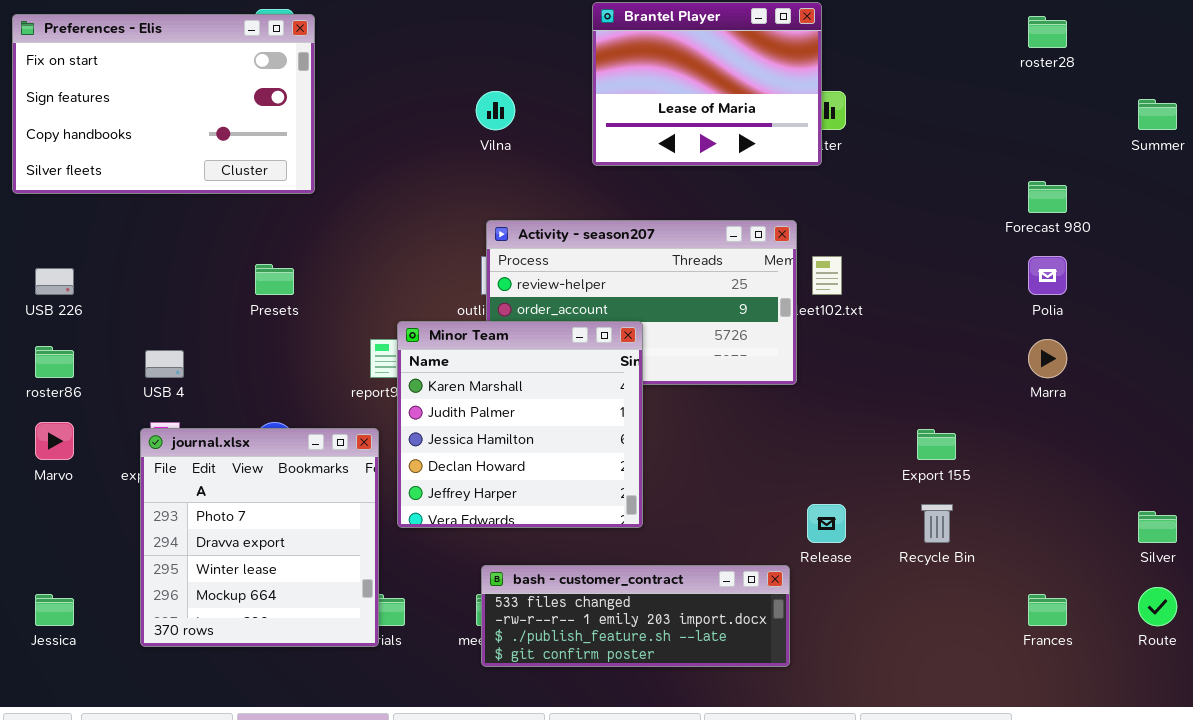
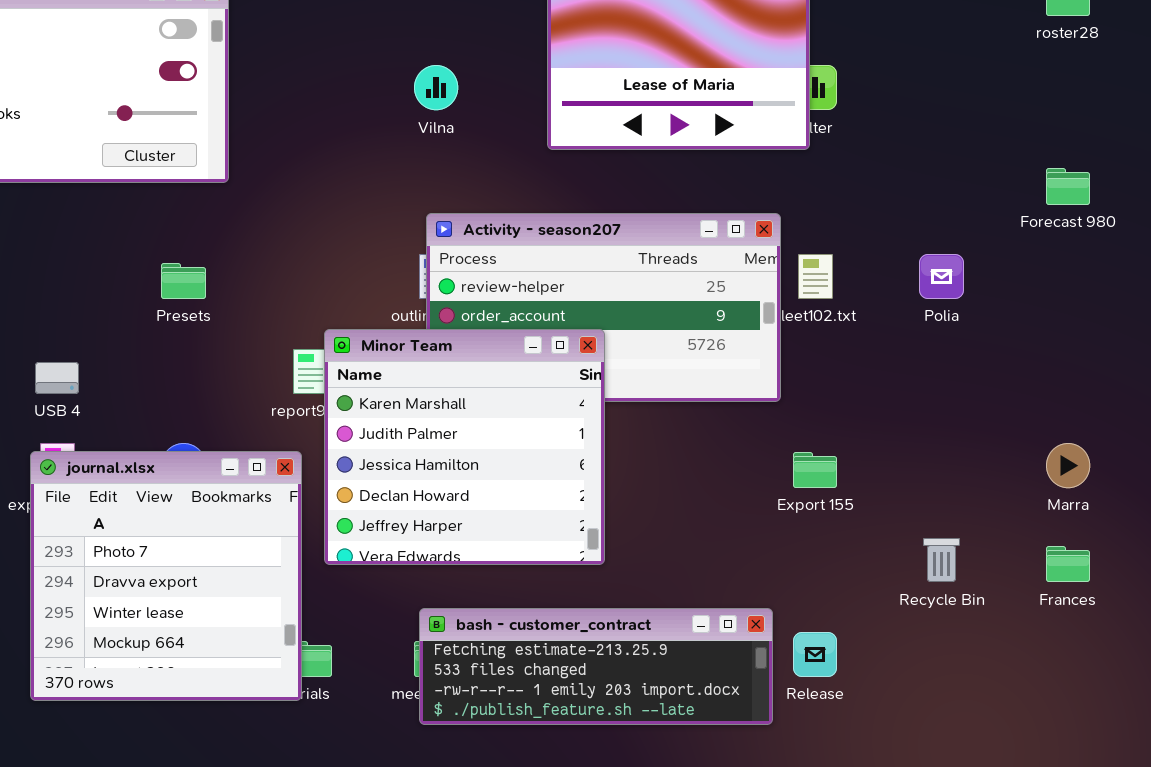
Polia: [1028,256,1067,295] -> [919,254,964,299], moved
Marra: [1028,339,1067,378] -> [1046,443,1090,488], moved
Export 155: [917,429,956,460] -> [793,452,837,488], moved
Release: [807,504,846,543] -> [793,632,837,677], moved
bash - customer_contract: [481,565,790,667] -> [419,608,773,725], scrolled up 1 row
Frances: [1028,594,1067,626] -> [1046,546,1090,582], moved

